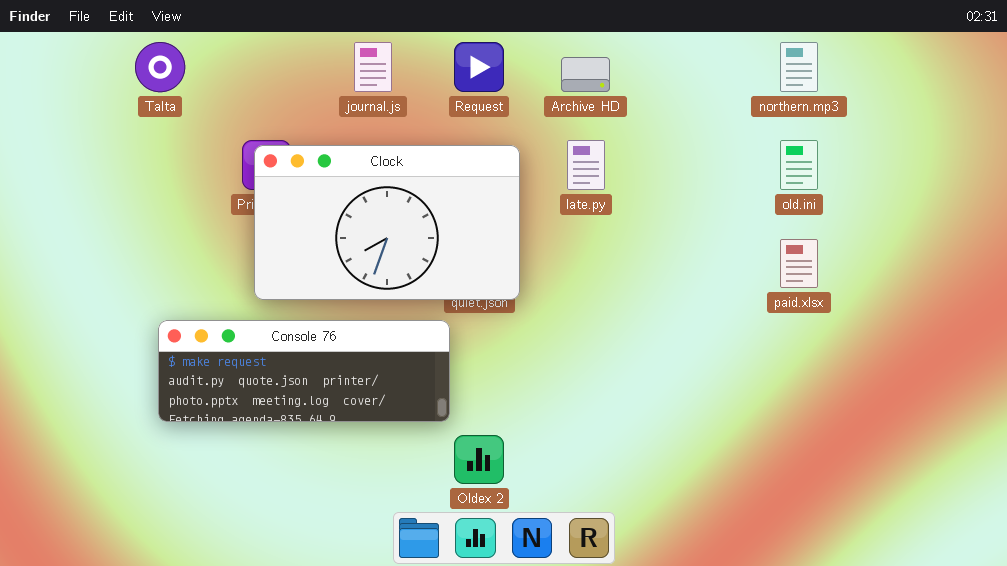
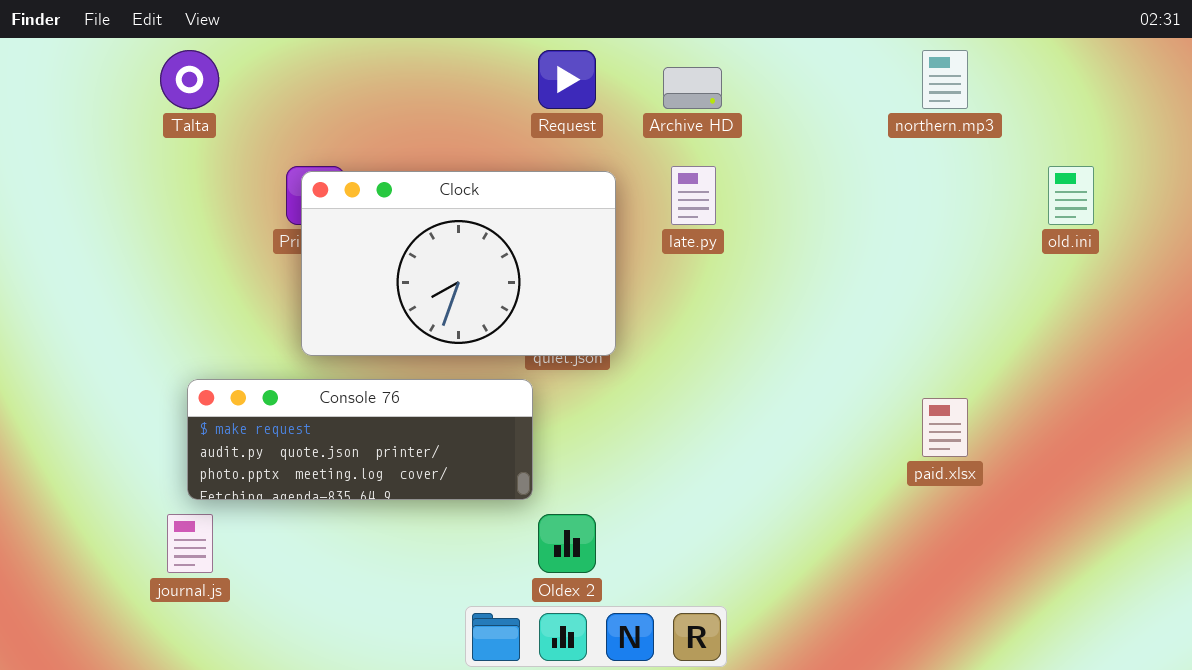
journal.js: [354,42,392,92] -> [167,514,213,573], moved
old.ini: [780,140,818,190] -> [1048,166,1094,225], moved
paid.xlsx: [780,239,818,288] -> [922,398,968,457], moved

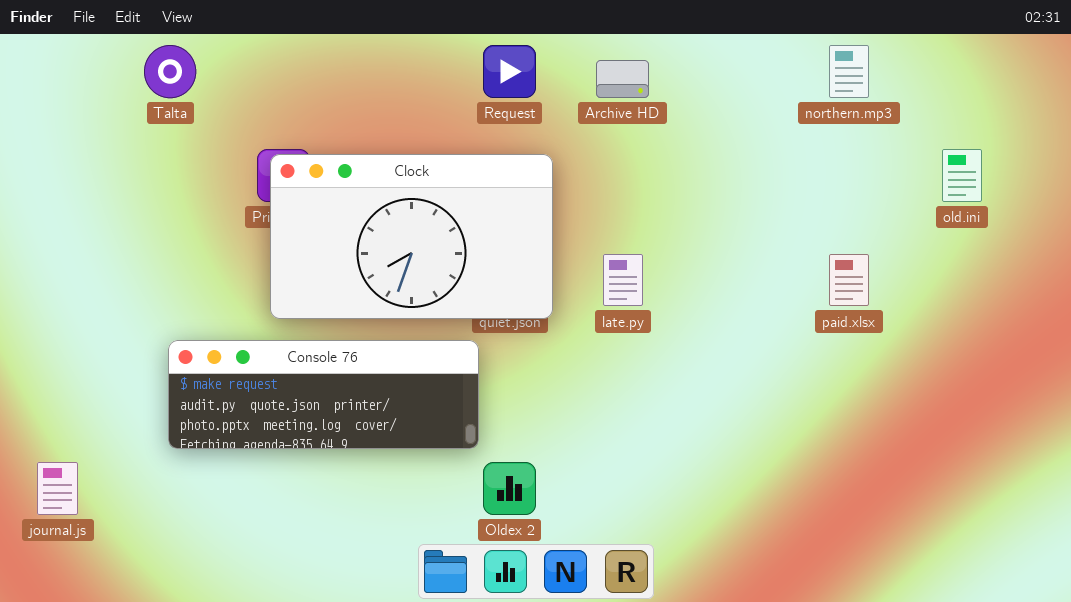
late.py: [671,166,716,225] -> [603,254,643,306], moved
paid.xlsx: [922,398,968,457] -> [829,254,869,306], moved
journal.js: [167,514,213,573] -> [37,462,78,515], moved

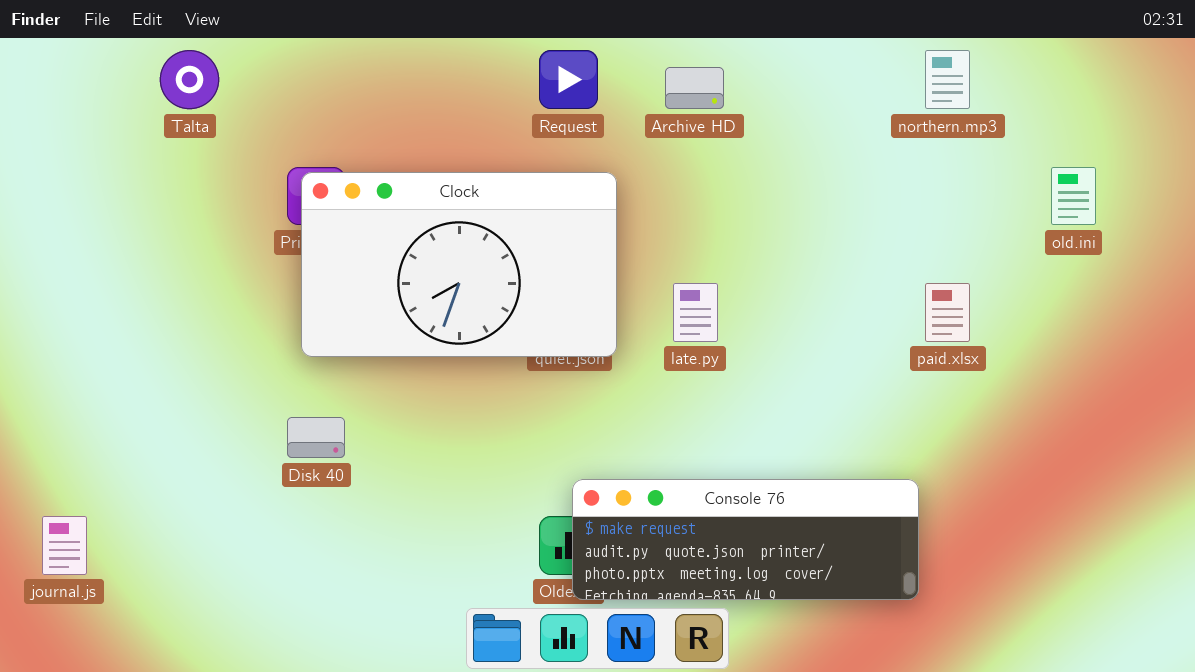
Console 76: [168,340,479,449] -> [572,479,919,600], moved

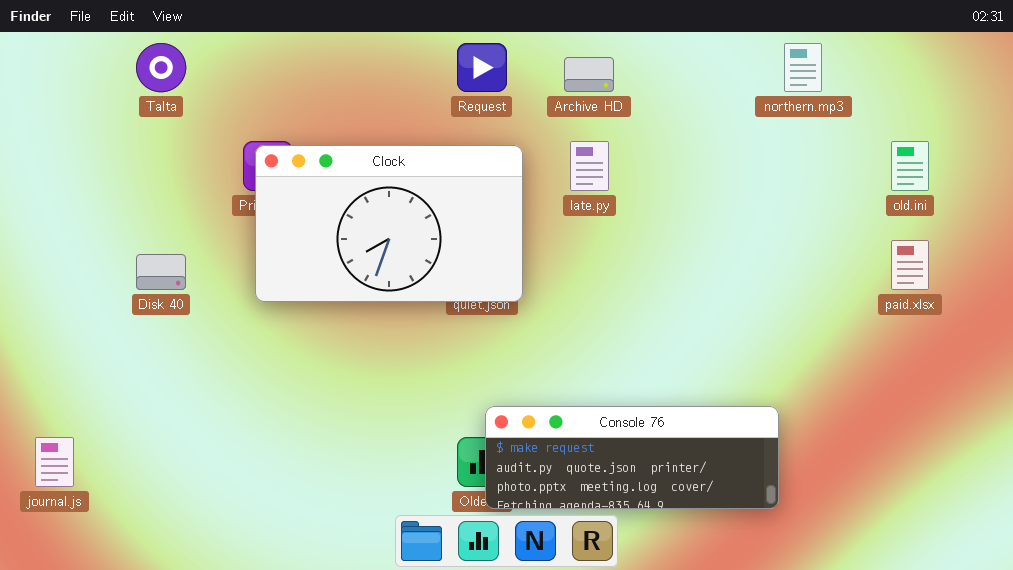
late.py: [673,283,718,342] -> [570,141,609,191], moved
paid.xlsx: [925,283,970,342] -> [891,240,929,290], moved
Disk 40: [287,417,345,458] -> [136,254,186,290], moved

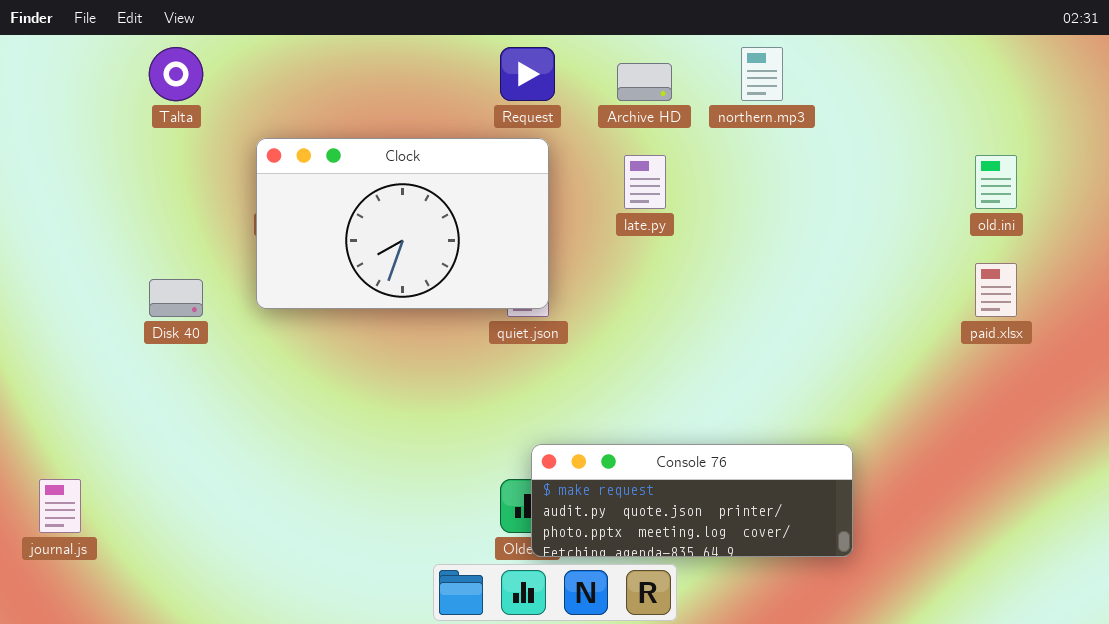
northern.mp3: [784,43,822,92] -> [741,47,783,101], moved
Clock: [255,145,523,302] -> [256,138,549,309], moved

